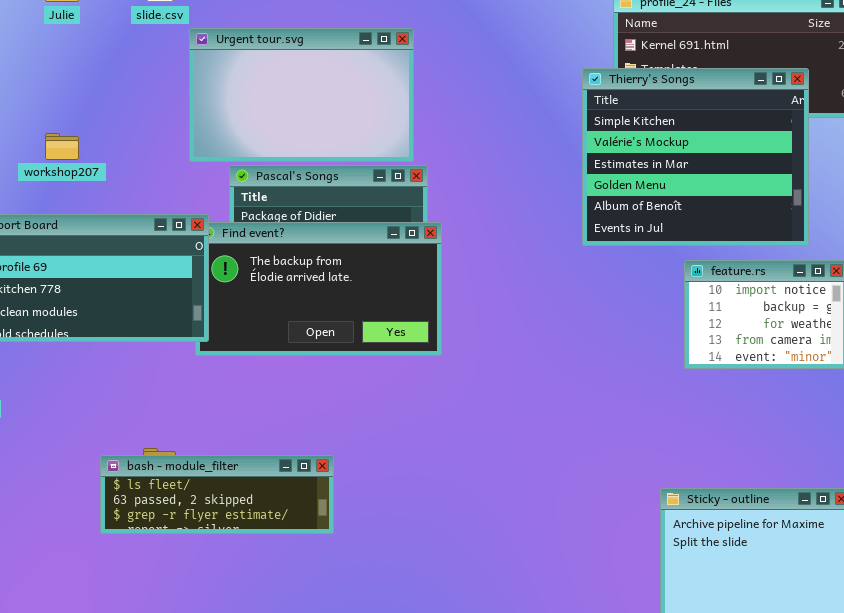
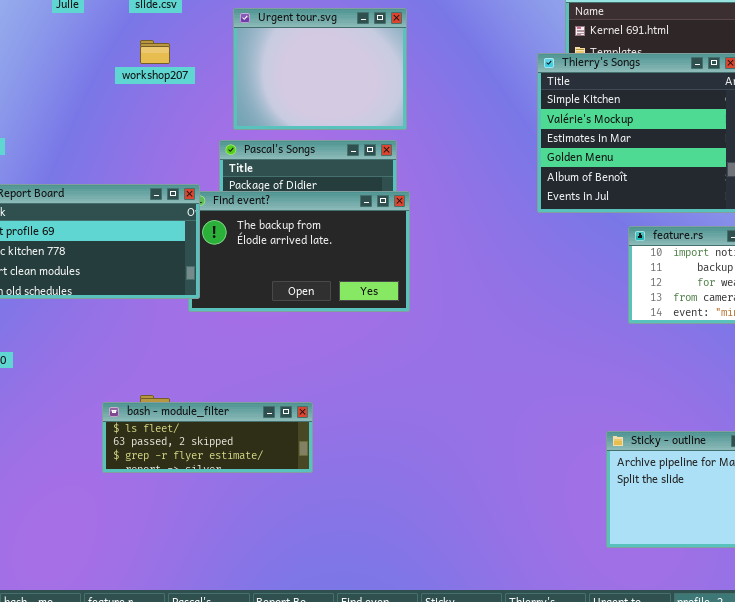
Urgent tour.svg: [189,28,414,162] -> [233,8,407,130], moved, resized
workshop207: [45,133,79,160] -> [140,40,170,64], moved

